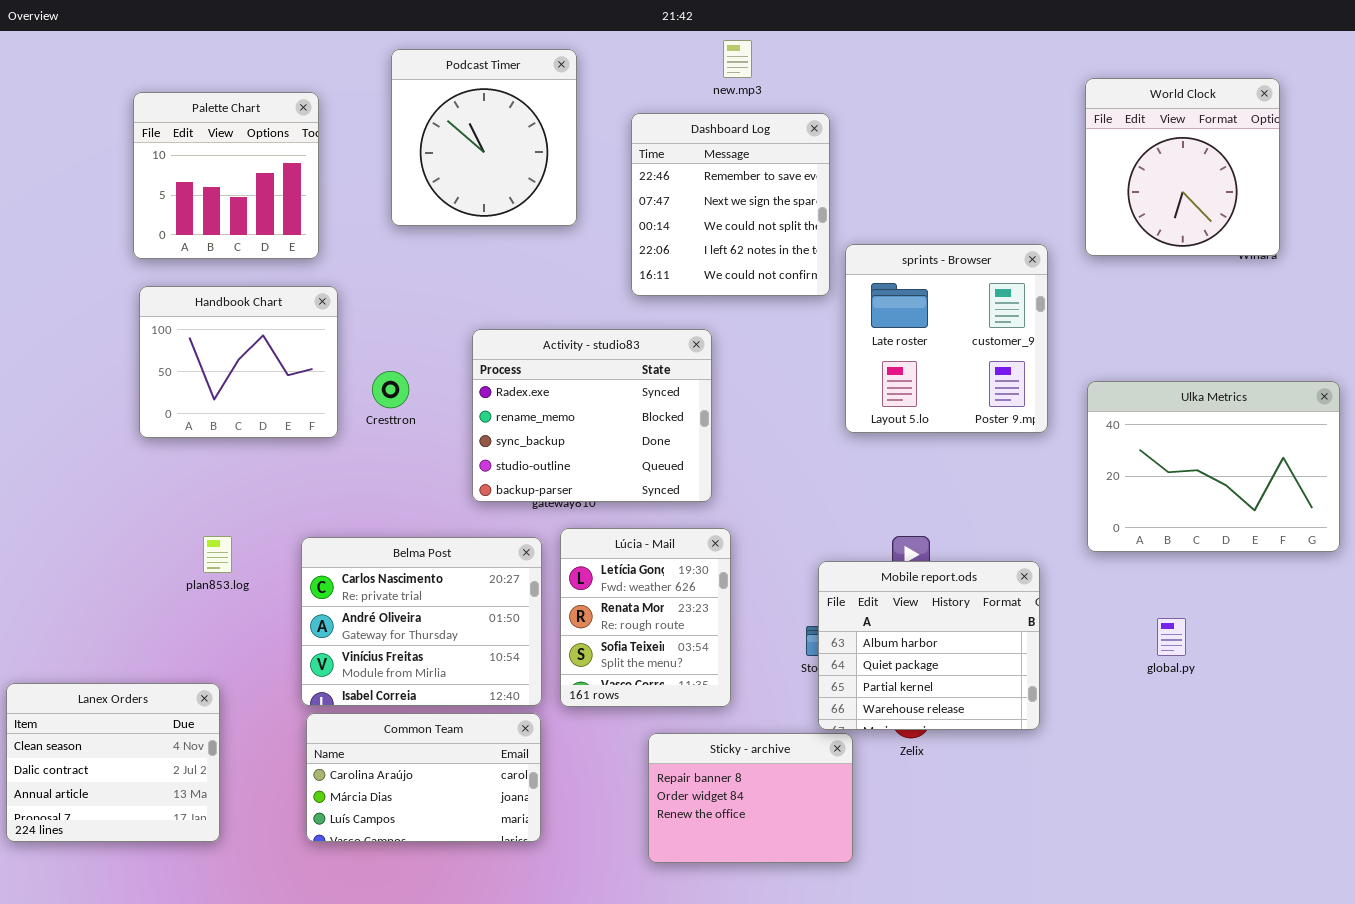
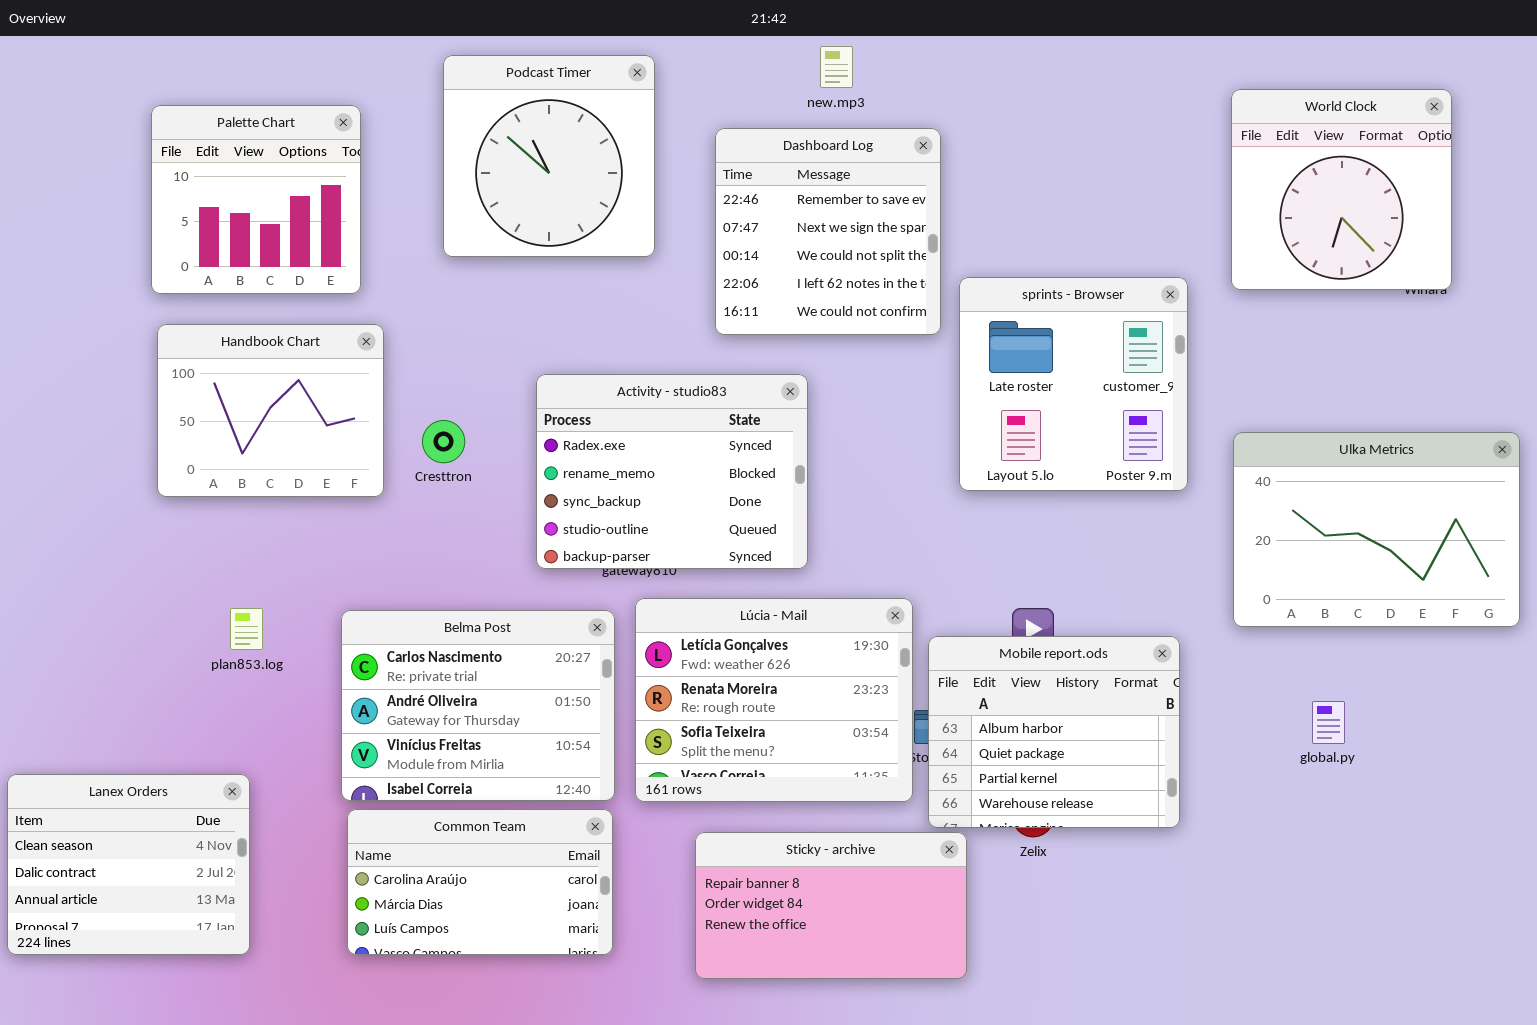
Lúcia - Mail: [560,528,731,707] -> [635,598,913,802], resized
Sticky - archive: [648,733,853,863] -> [695,832,967,979], resized

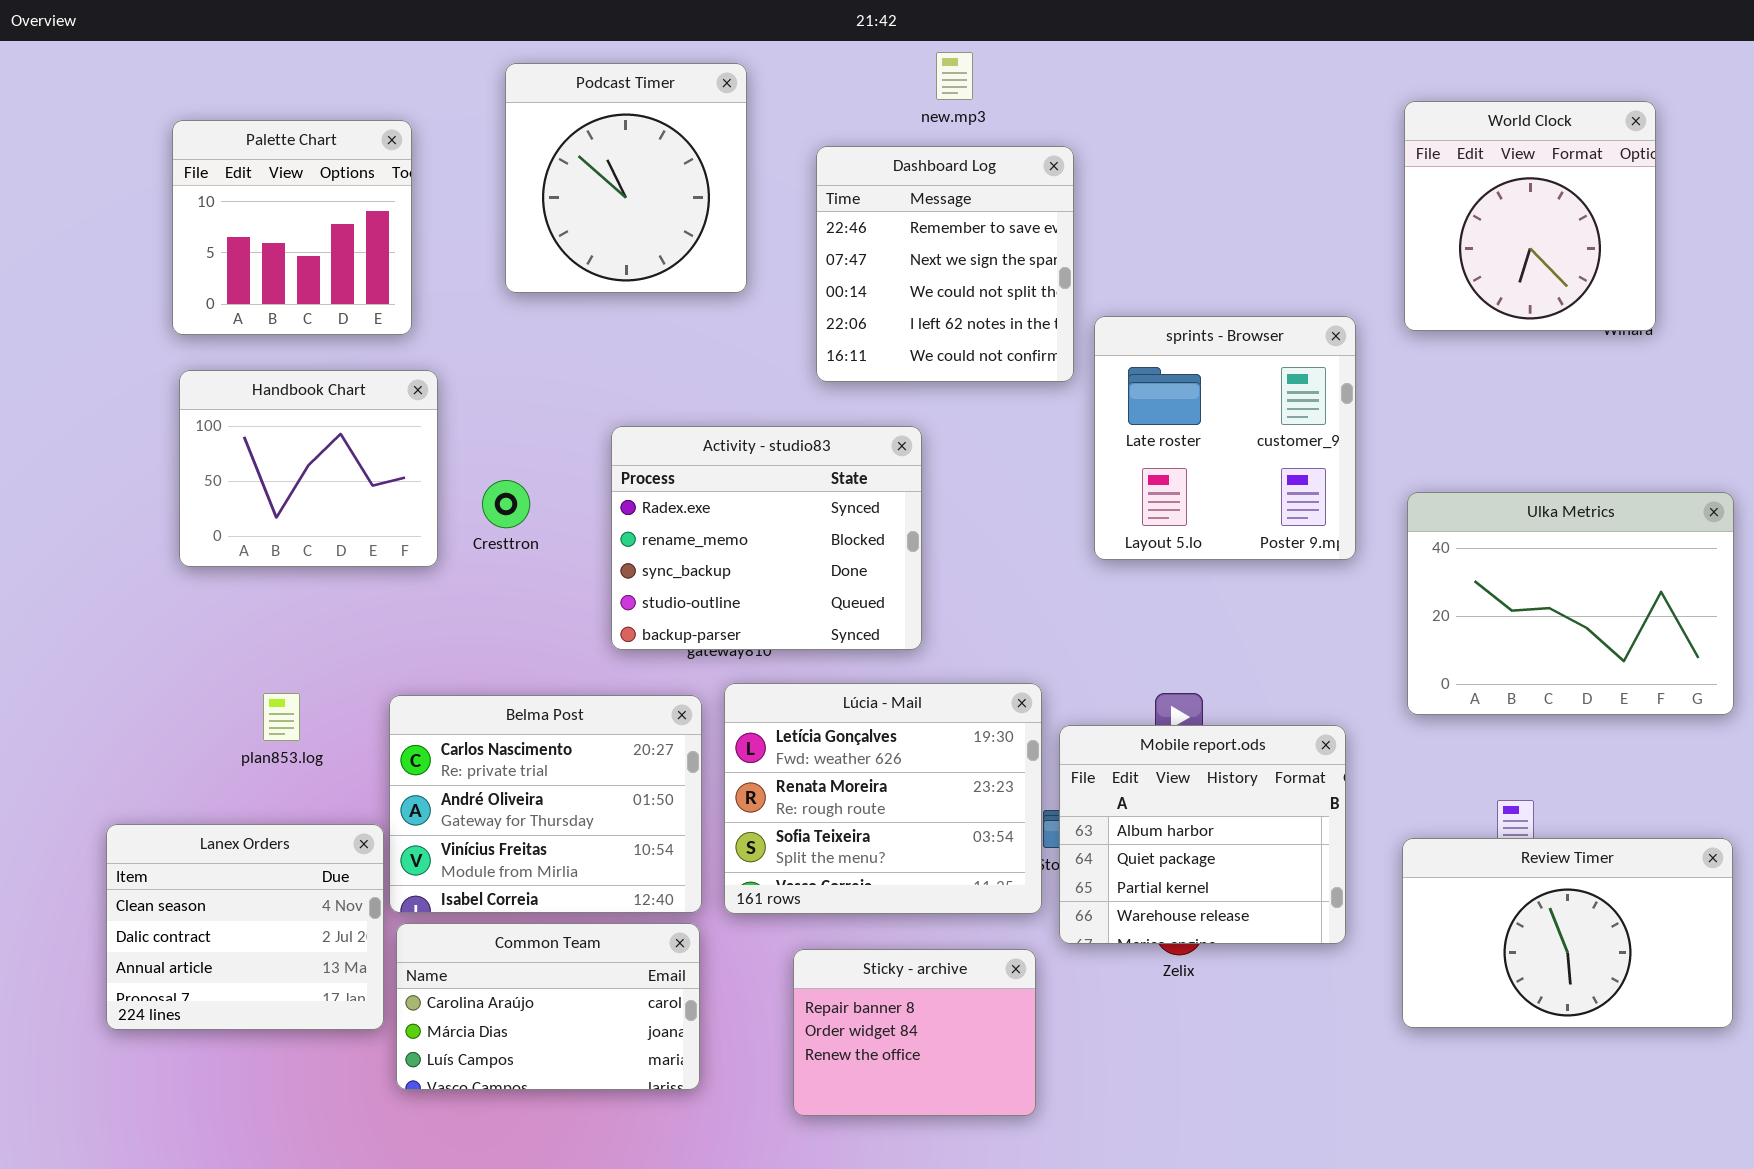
Review Timer: none -> [1402,838,1733,1028], opened
Lanex Orders: [7,774,250,955] -> [106,824,384,1030], moved
Sticky - archive: [695,832,967,979] -> [793,949,1036,1116], resized

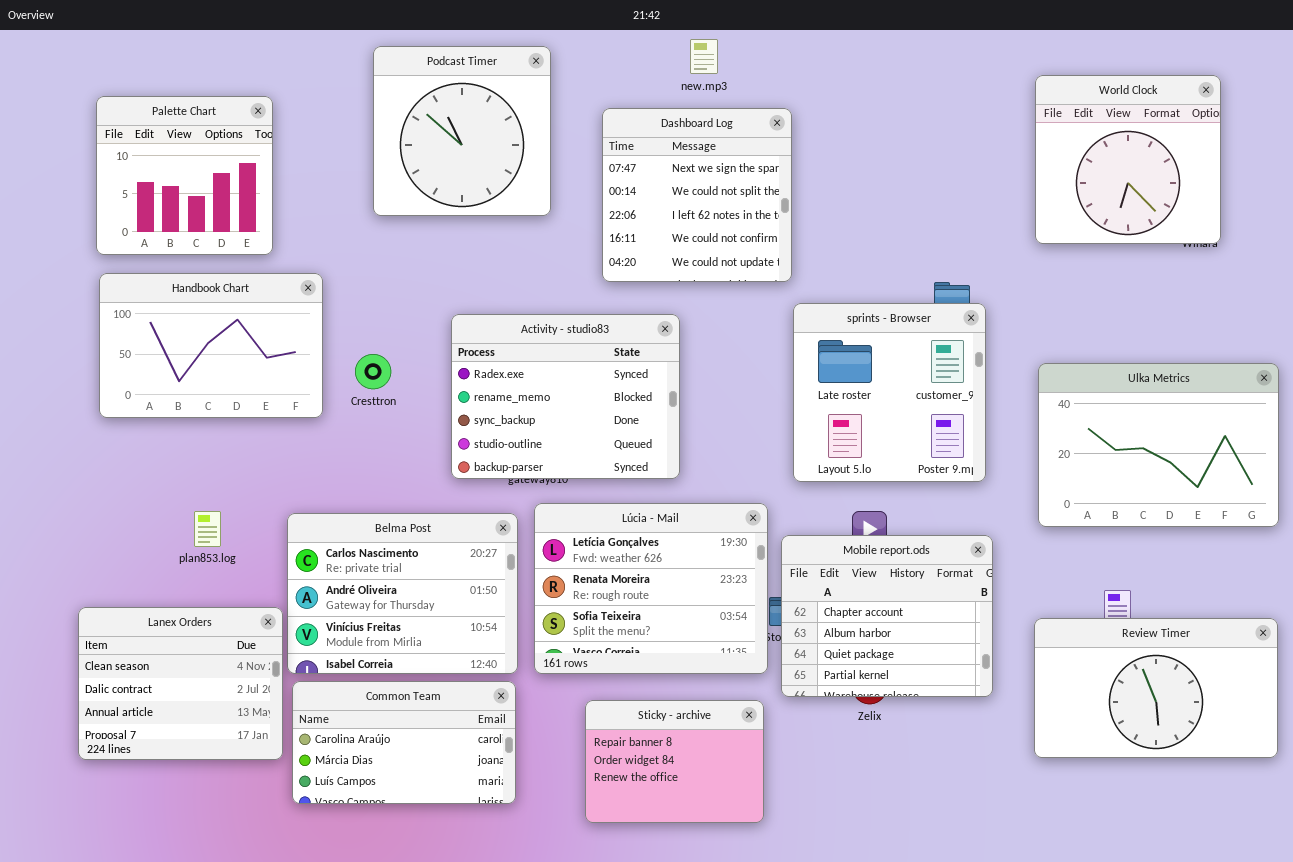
Palette Chart: [172,120,412,335] -> [96,96,273,255], moved
Dashboard Log: [816,146,1074,382] -> [602,108,792,282], scrolled down 1 row
sprints - Browser: [1094,316,1356,560] -> [793,303,986,482], moved
Handbook Chart: [179,370,438,567] -> [99,273,323,418], resized
Mobile report.ods: [1059,725,1346,944] -> [781,535,993,697], scrolled up 1 row

